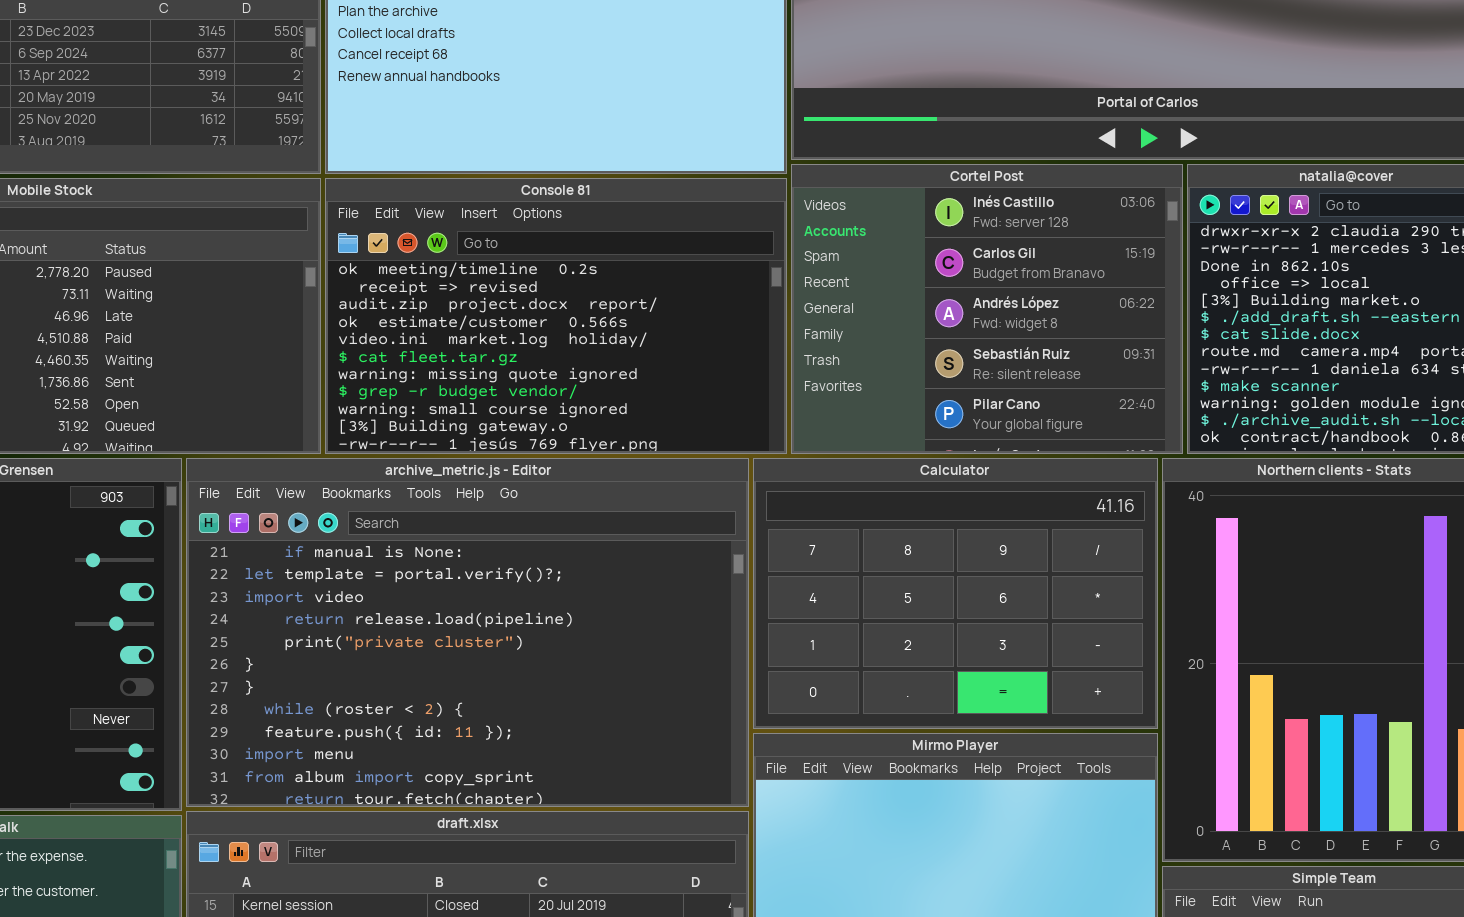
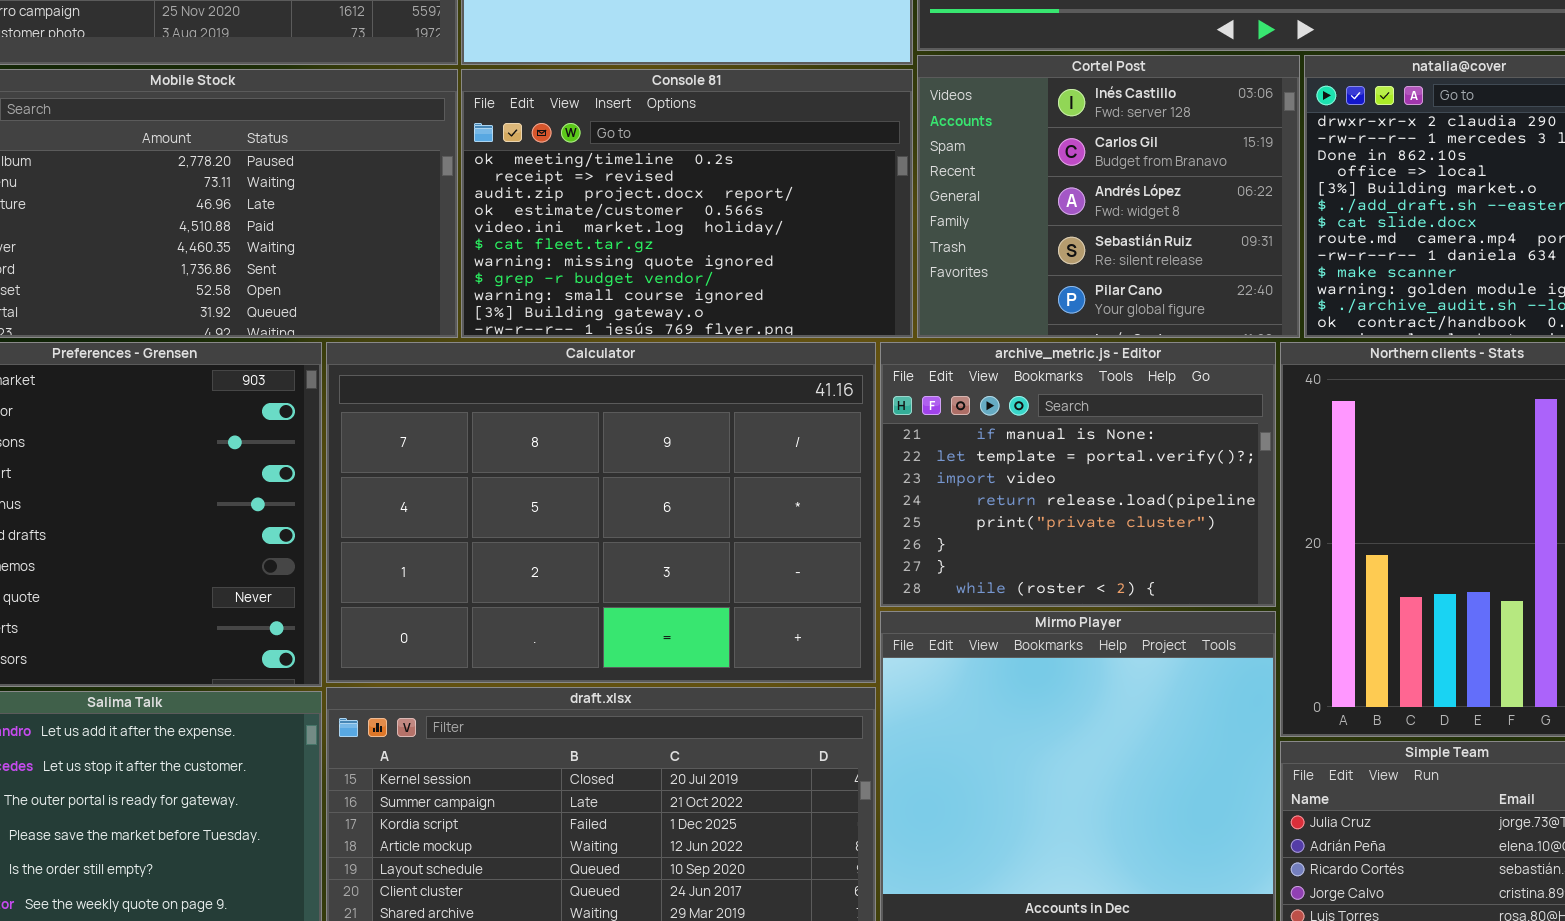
archive_metric.js - Editor: [186,458,749,807] -> [880,342,1276,607], moved, resized
Calculator: [753,458,1158,729] -> [326,342,876,683], moved, resized

